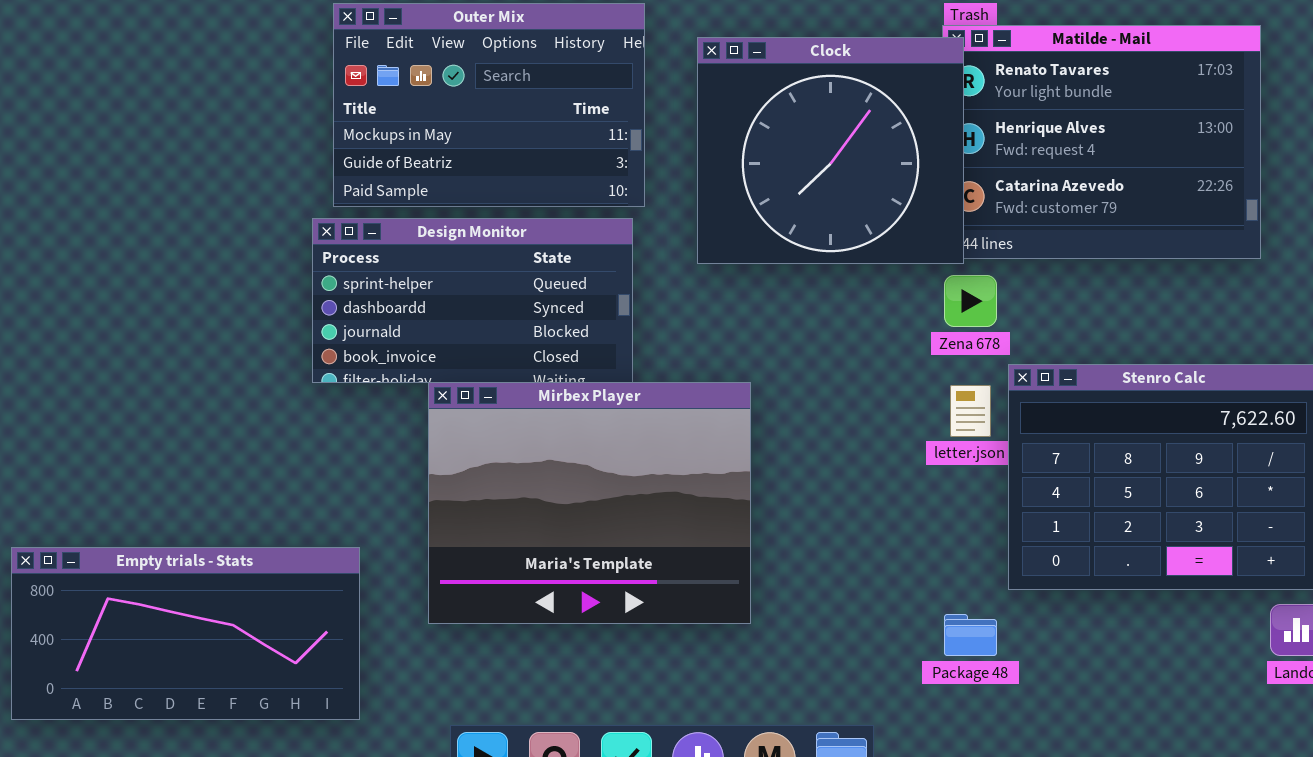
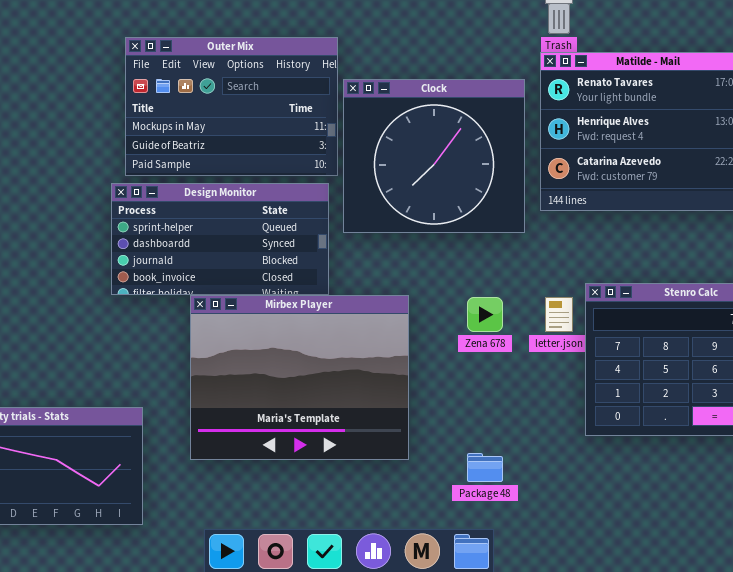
Clock: [697,37,964,264] -> [343,79,525,233], moved
Zena 678: [944,275,997,327] -> [467,297,503,332], moved
Package 48: [944,614,997,656] -> [467,453,503,482], moved

